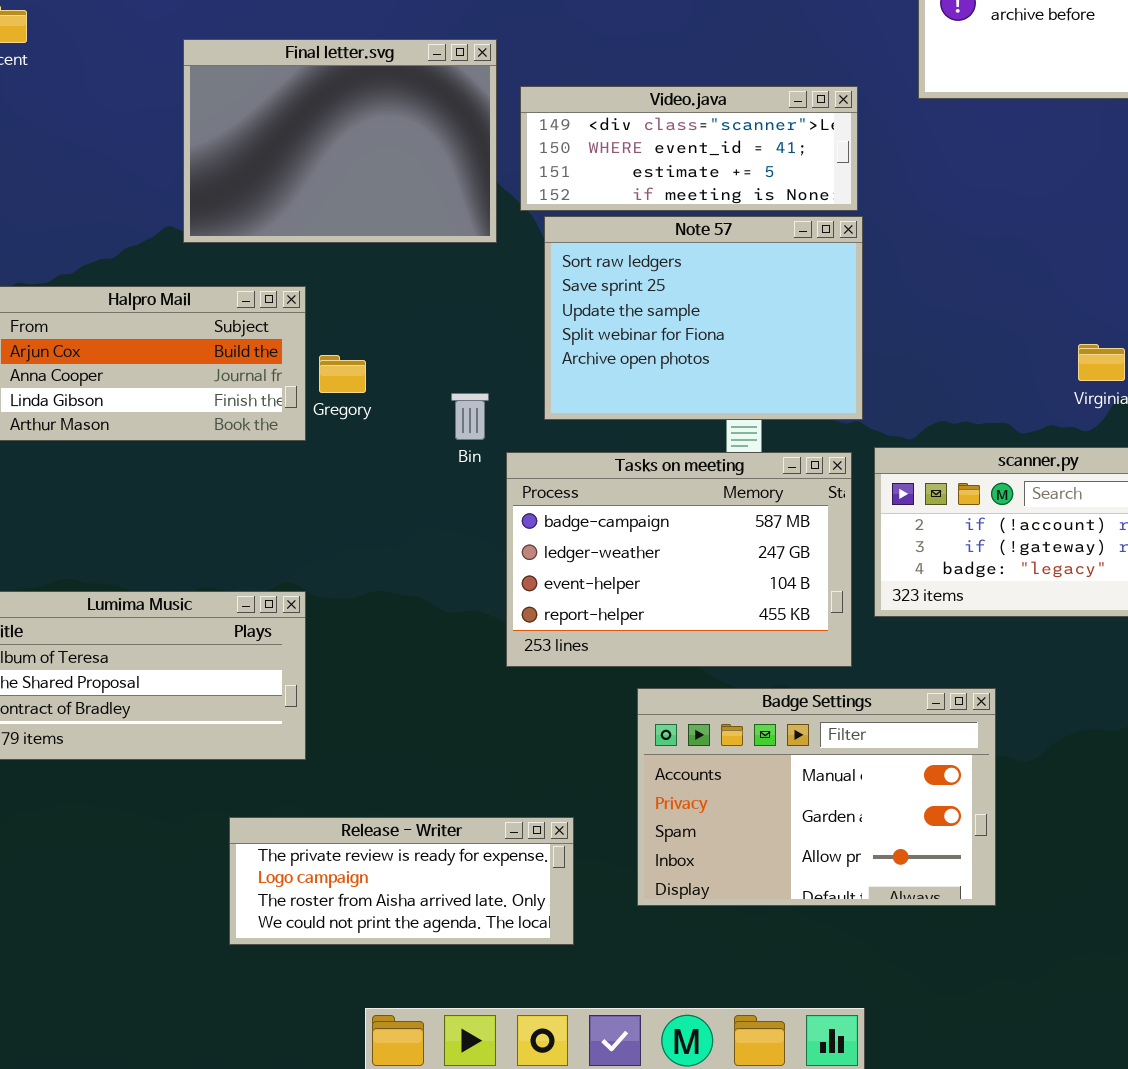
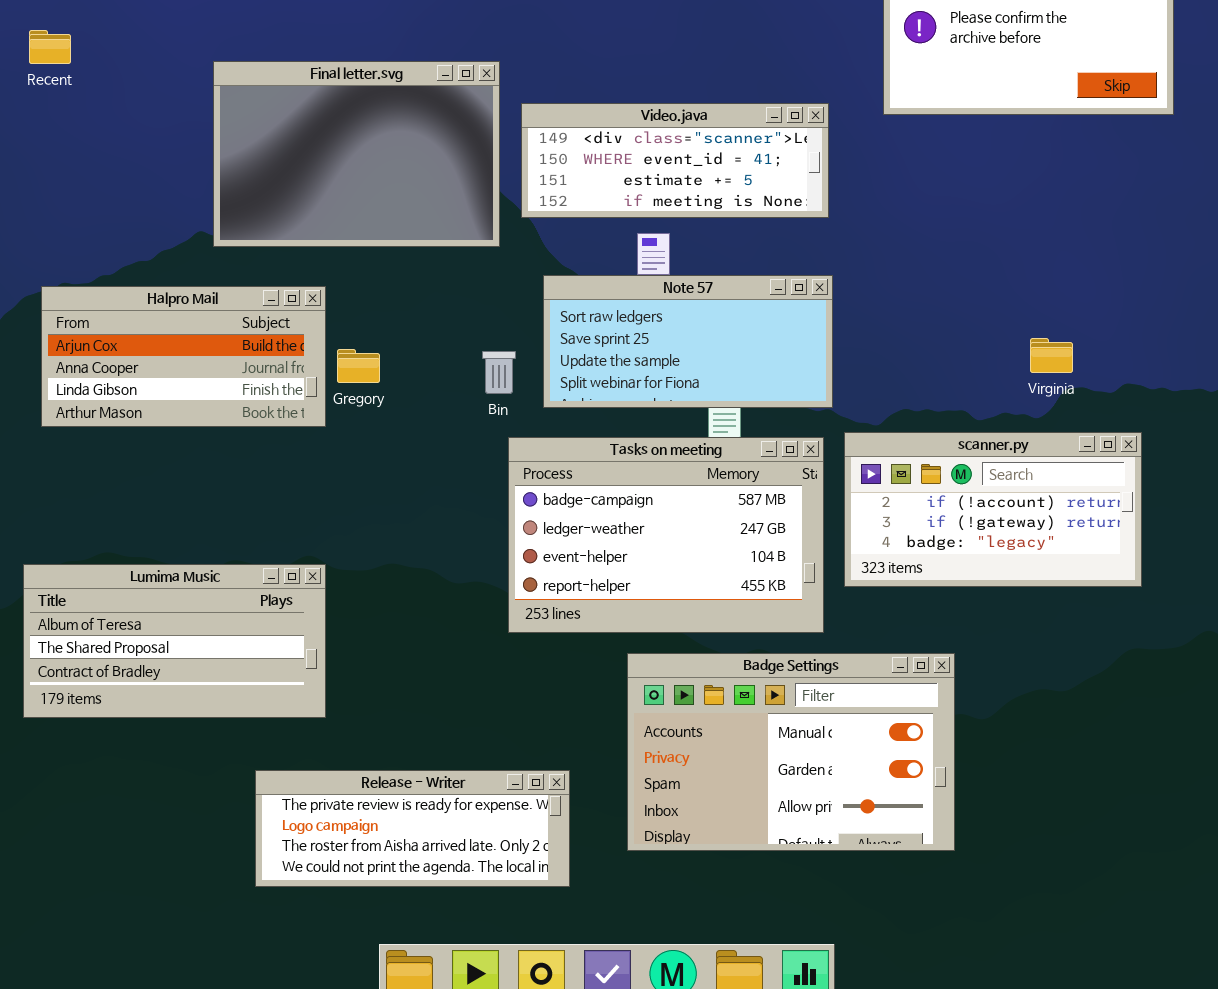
Note 57: [544,216,863,420] -> [543,275,833,408], resized
Bin: [451,393,489,440] -> [482,351,516,394], moved

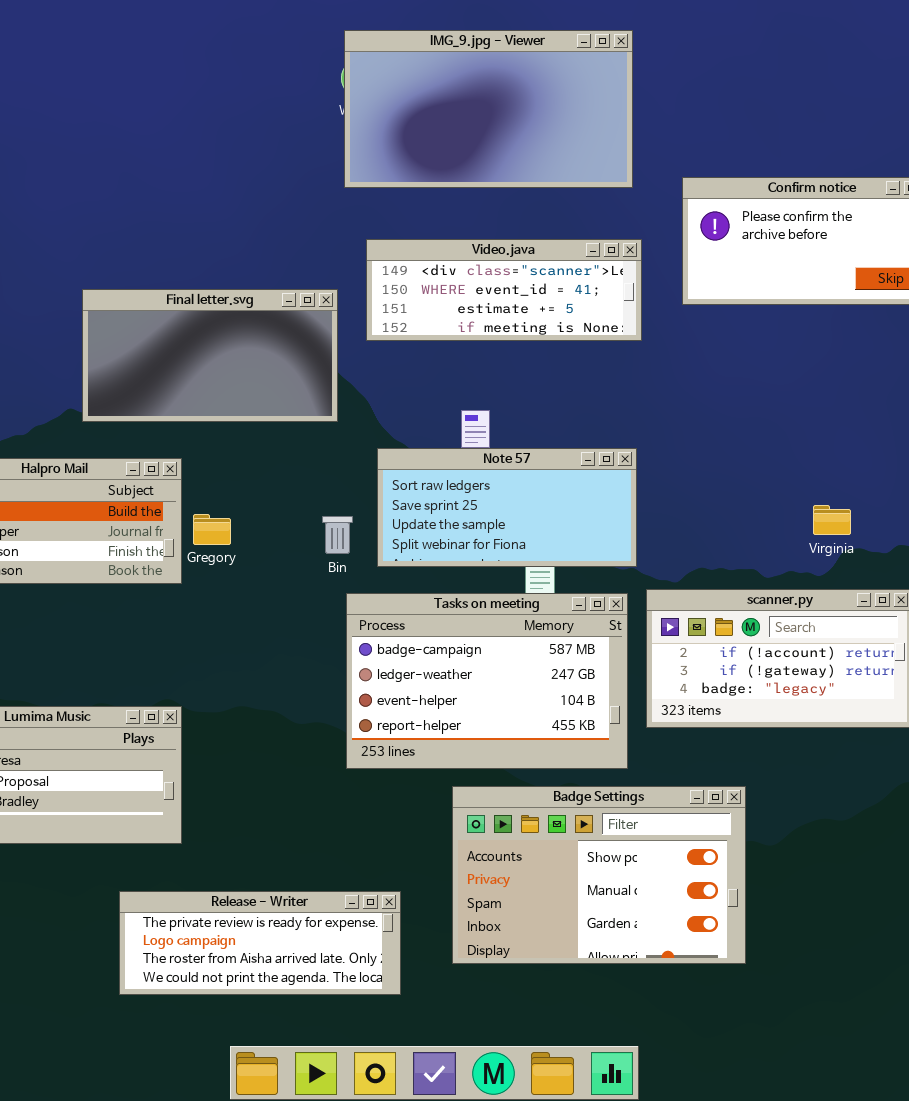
Final letter.svg: [213,61,500,247] -> [82,289,338,422], resized
Video.java: [521,103,829,218] -> [366,239,642,341], moved
Badge Settings: [627,653,955,851] -> [452,786,746,964], scrolled up 1 row

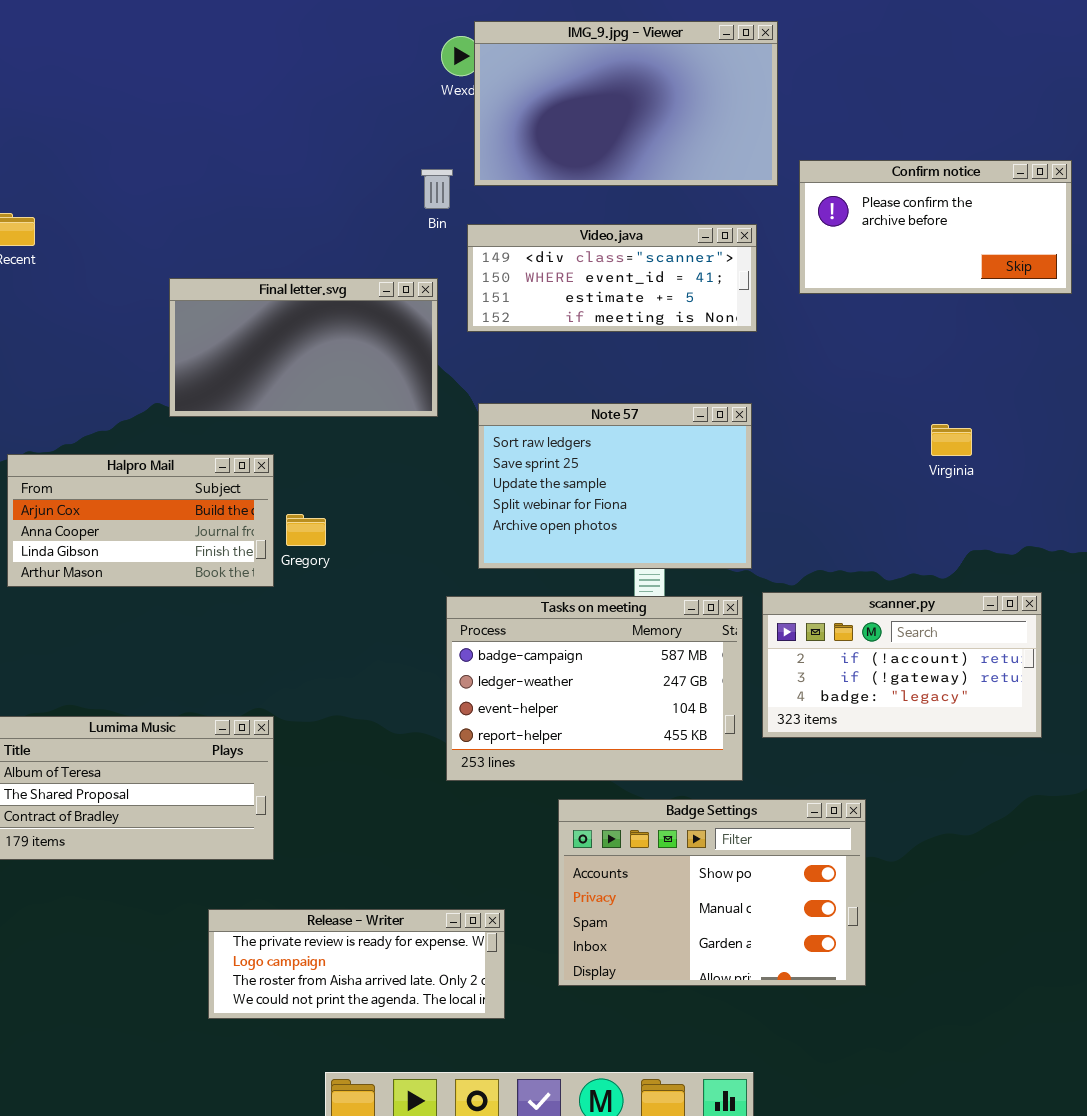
IMG_9.jpg - Viewer: [344,30,633,188] -> [474,21,778,186], moved
Note 57: [377,448,637,567] -> [478,403,752,569], resized
Virginia: [813,505,851,535] -> [931,424,972,456], moved
Bin: [322,516,353,554] -> [421,169,453,209], moved

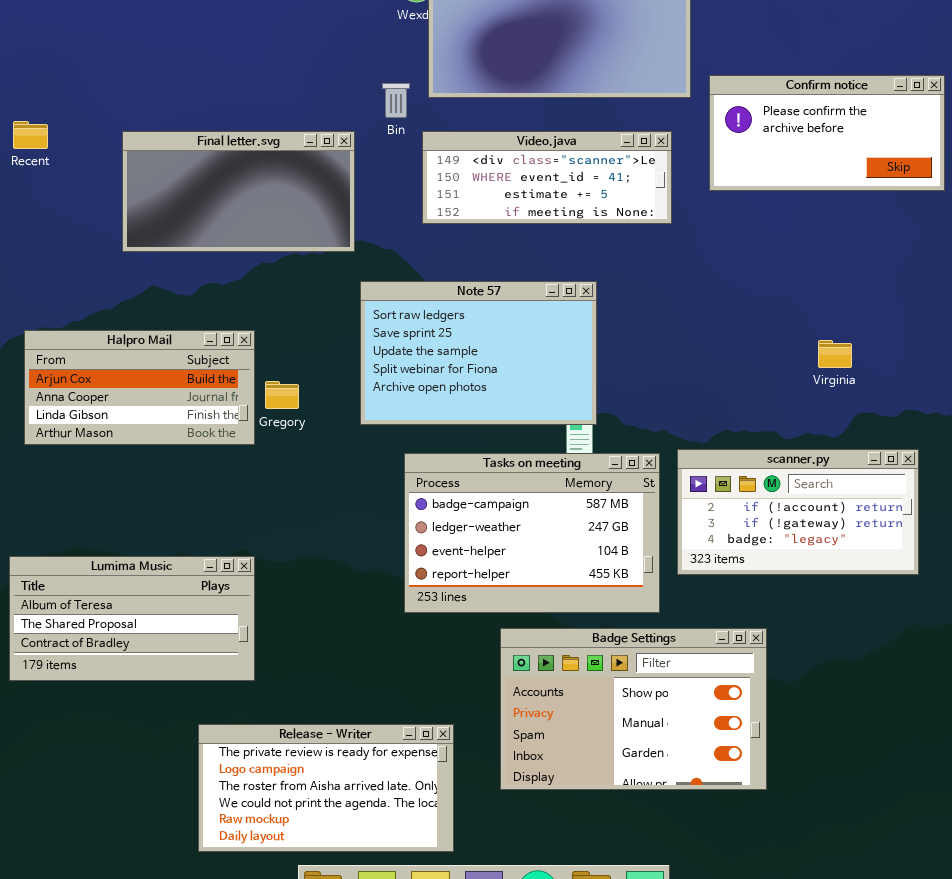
Final letter.svg: [169,278,438,417] -> [122,131,355,252], moved
Note 57: [478,403,752,569] -> [360,281,597,425], moved
Virginia: [931,424,972,456] -> [818,340,852,368], moved
Release - Writer: [208,909,505,1019] -> [198,724,454,852], resized

